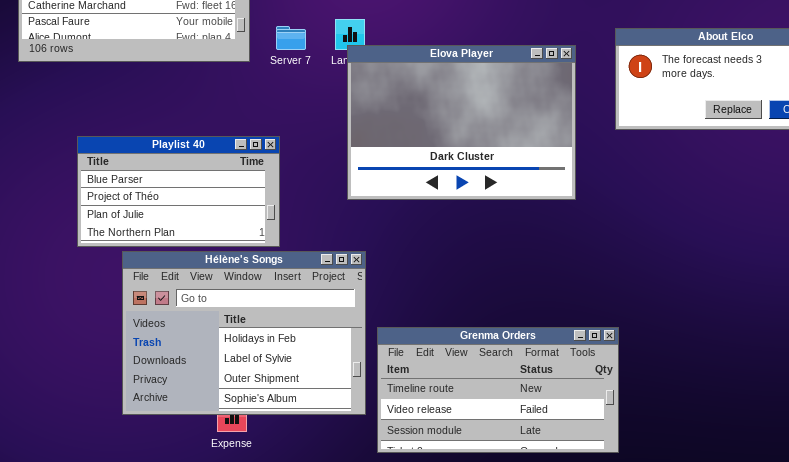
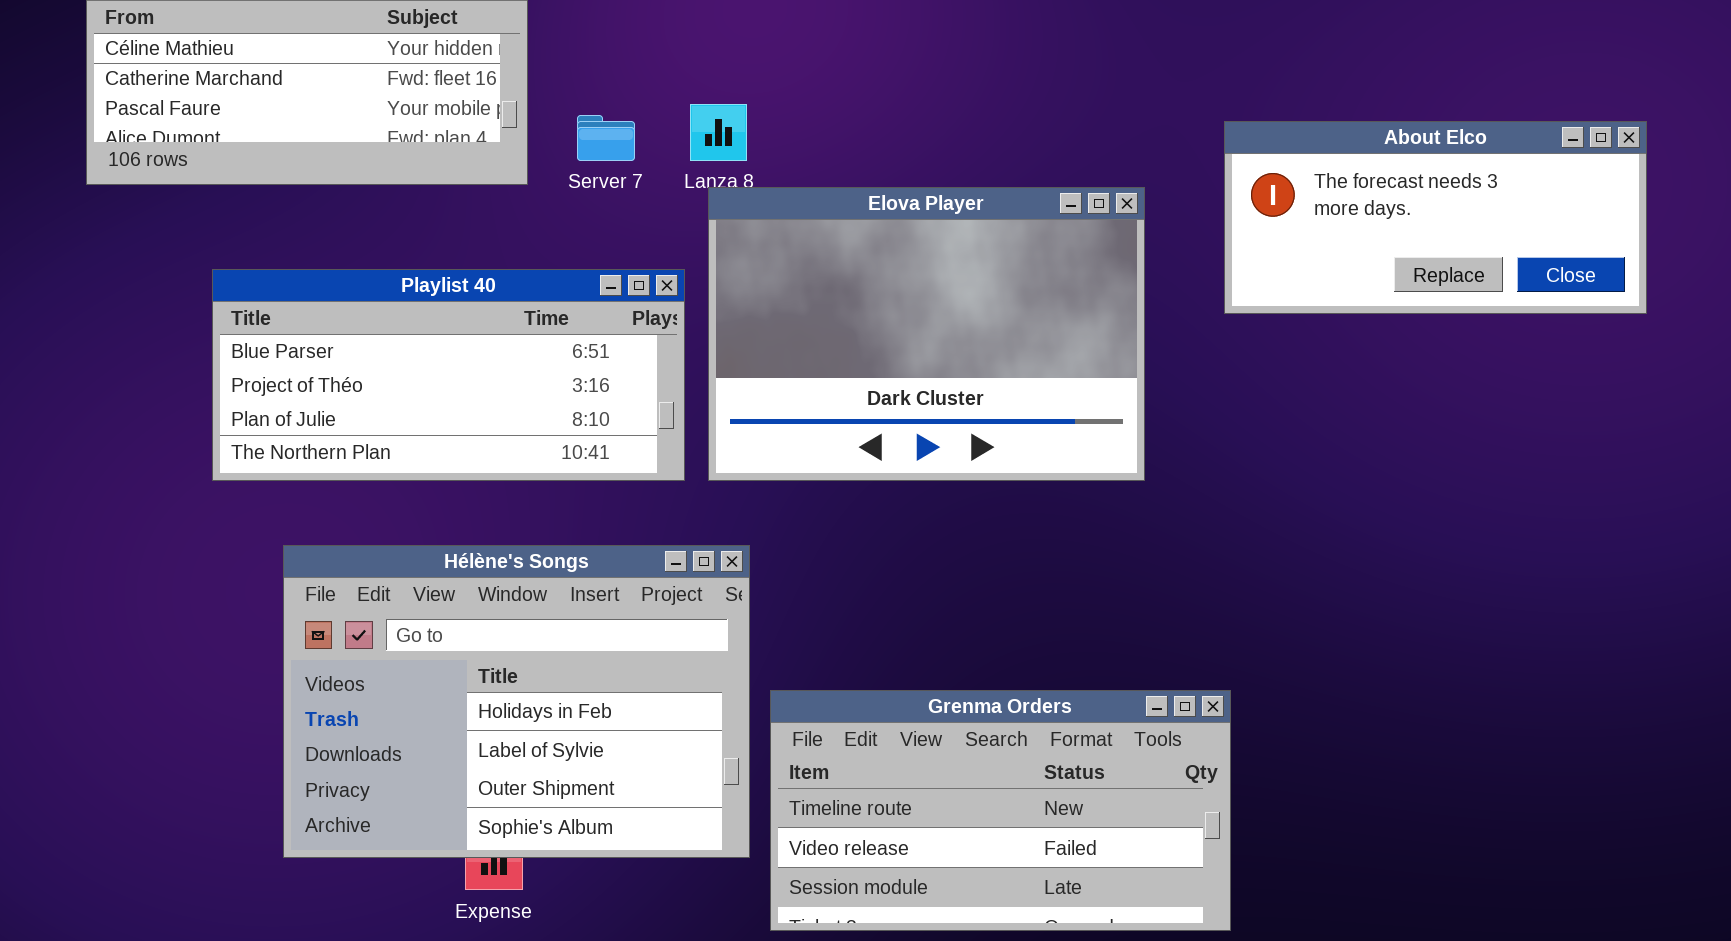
Elova Player: [347,45,576,200] -> [708,187,1145,481], moved
Playlist 40: [77,136,280,247] -> [212,269,685,481], moved, resized

